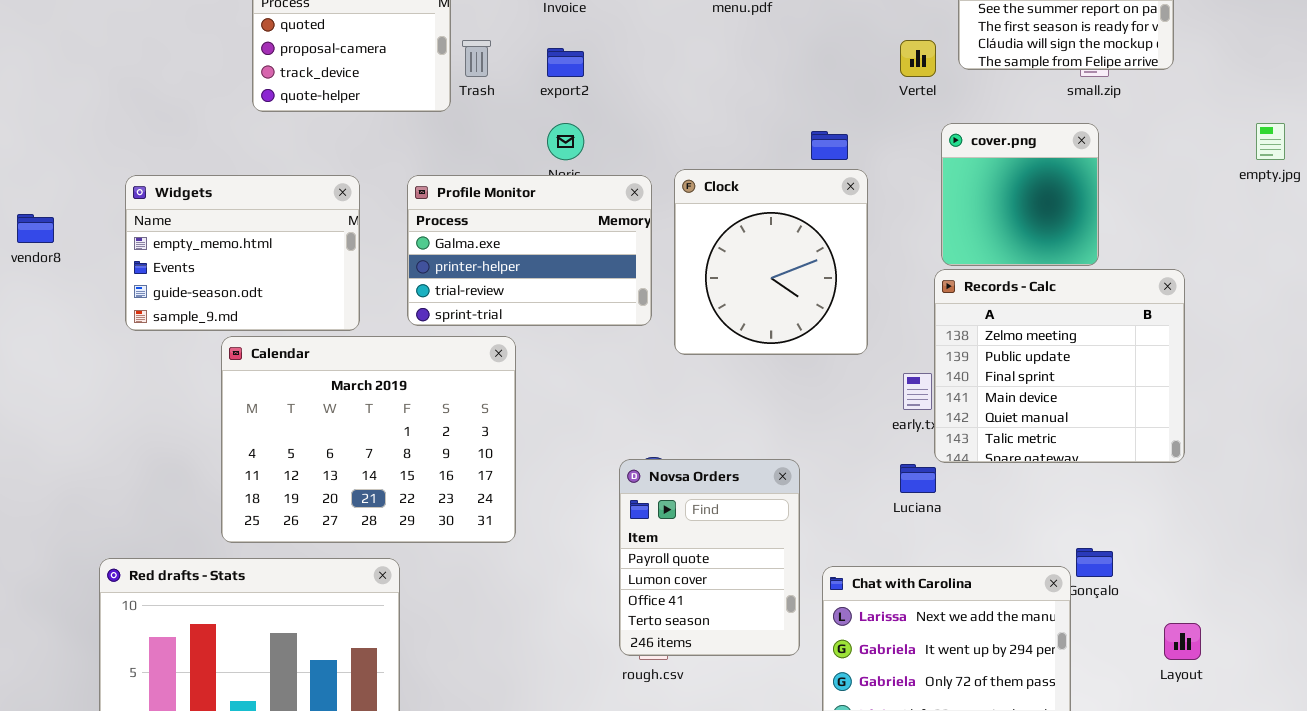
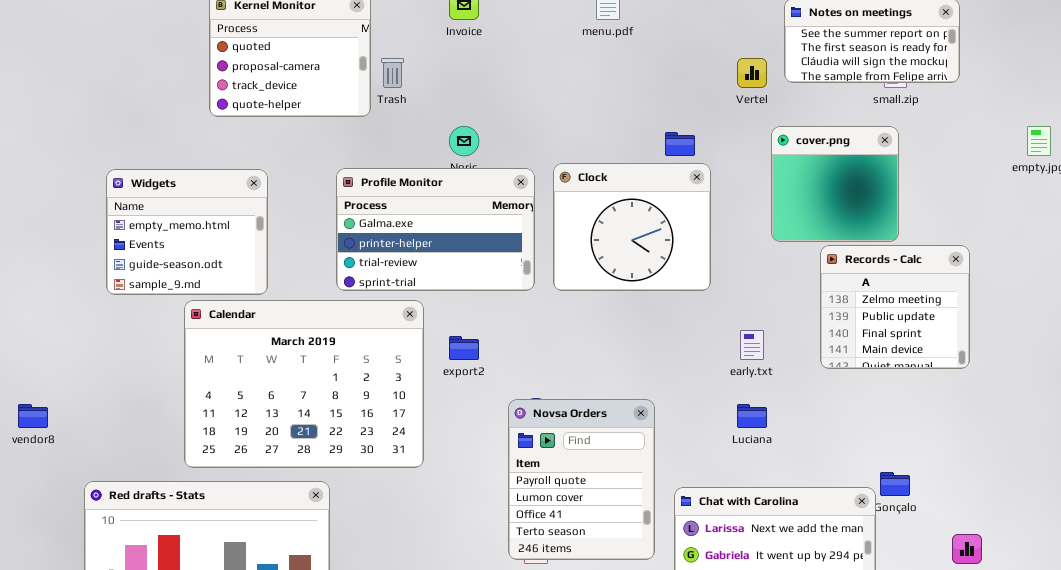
export2: [547,48,584,77] -> [449,336,479,360], moved
Clock: [674,169,868,355] -> [553,163,711,291], resized
Widgets: [125,175,360,331] -> [106,169,268,295], resized
vendor8: [17,214,54,243] -> [18,404,48,428], moved
Records - Calc: [934,269,1185,463] -> [820,245,970,369], resized

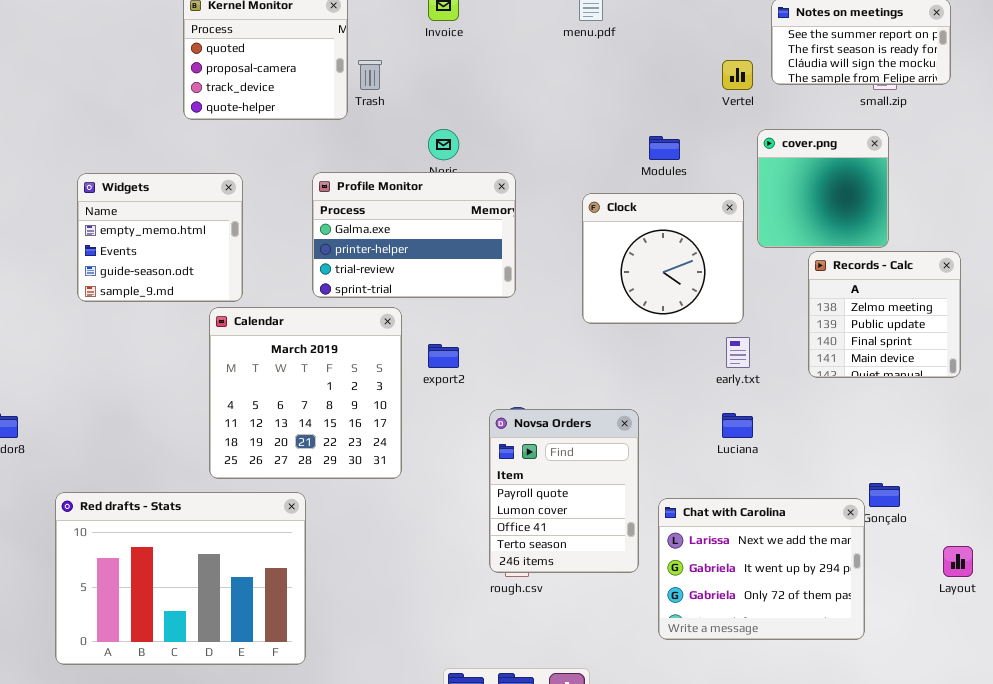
Clock: [553,163,711,291] -> [582,193,744,324], moved
Calendar: [184,300,424,468] -> [209,307,402,479], resized

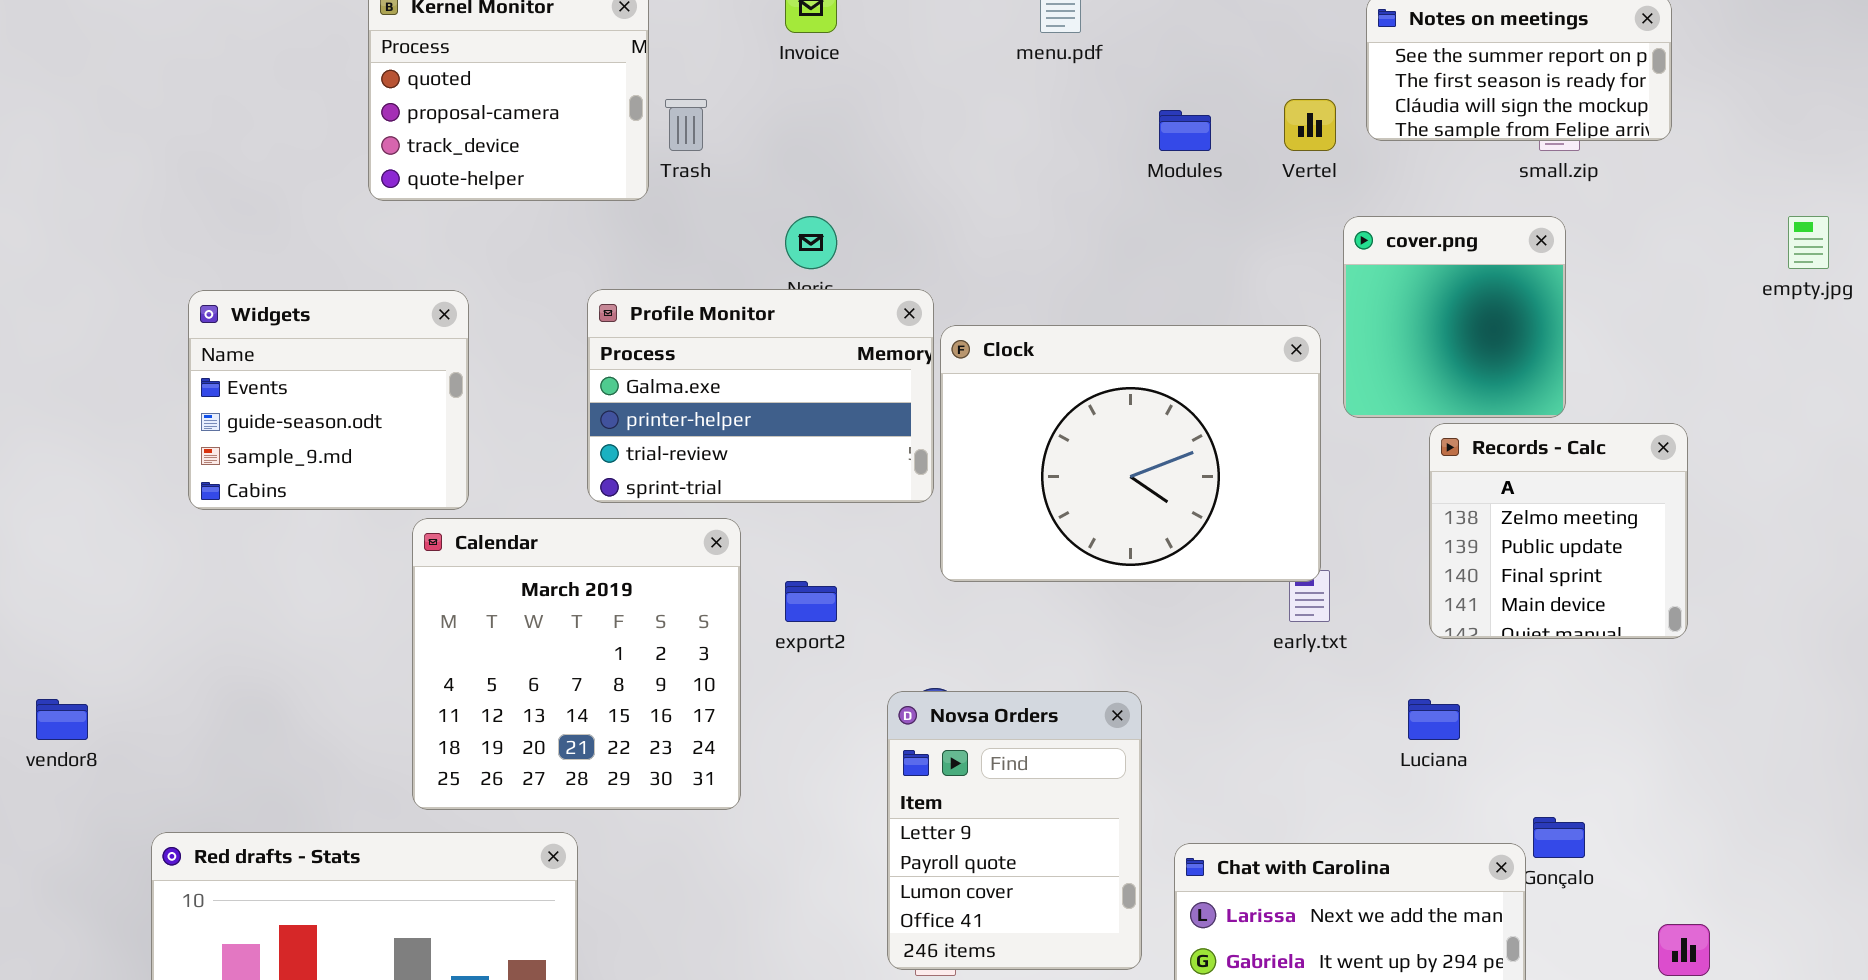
Modules: [649,136,680,160] -> [1159,110,1211,151], moved
Widgets: [77,173,243,302] -> [188,290,469,510], scrolled down 1 row
Clock: [582,193,744,324] -> [940,325,1321,582], resized
Novsa Orders: [489,409,639,573] -> [887,691,1142,970], scrolled up 1 row
Luciana: [722,413,753,438] -> [1408,699,1460,740], moved

